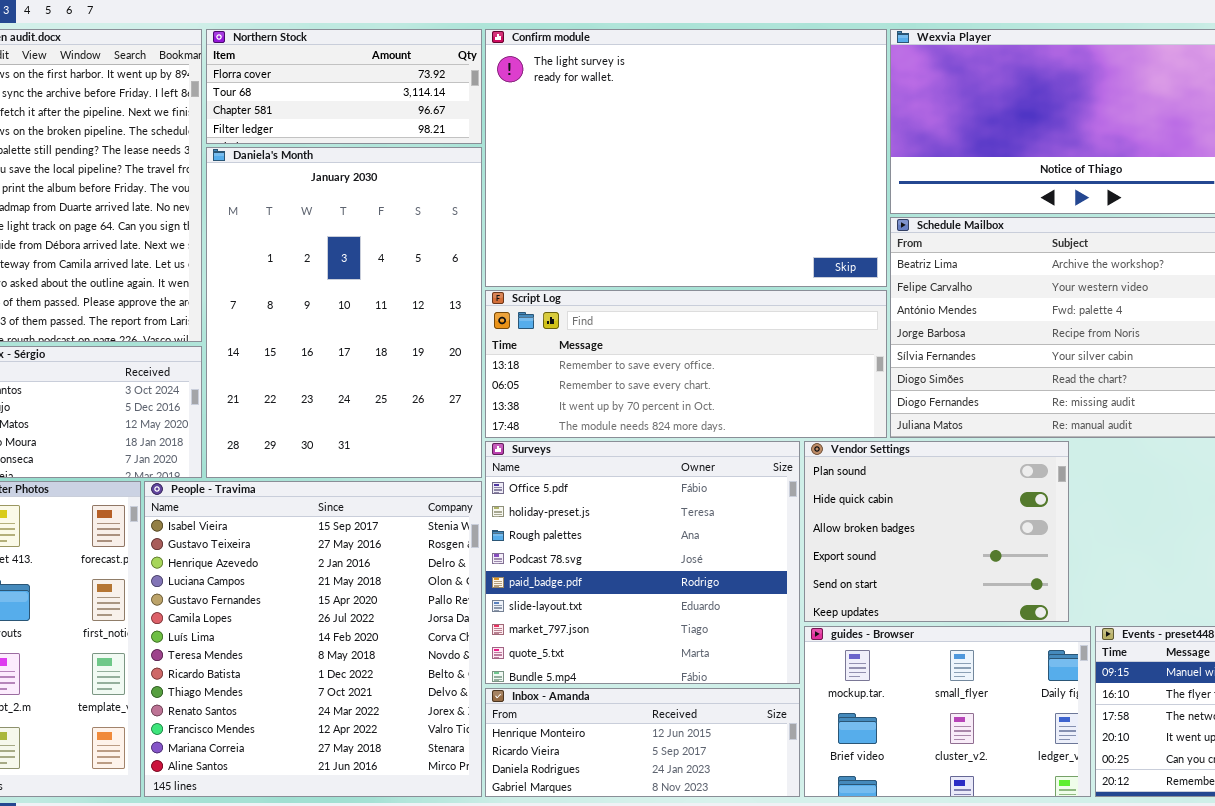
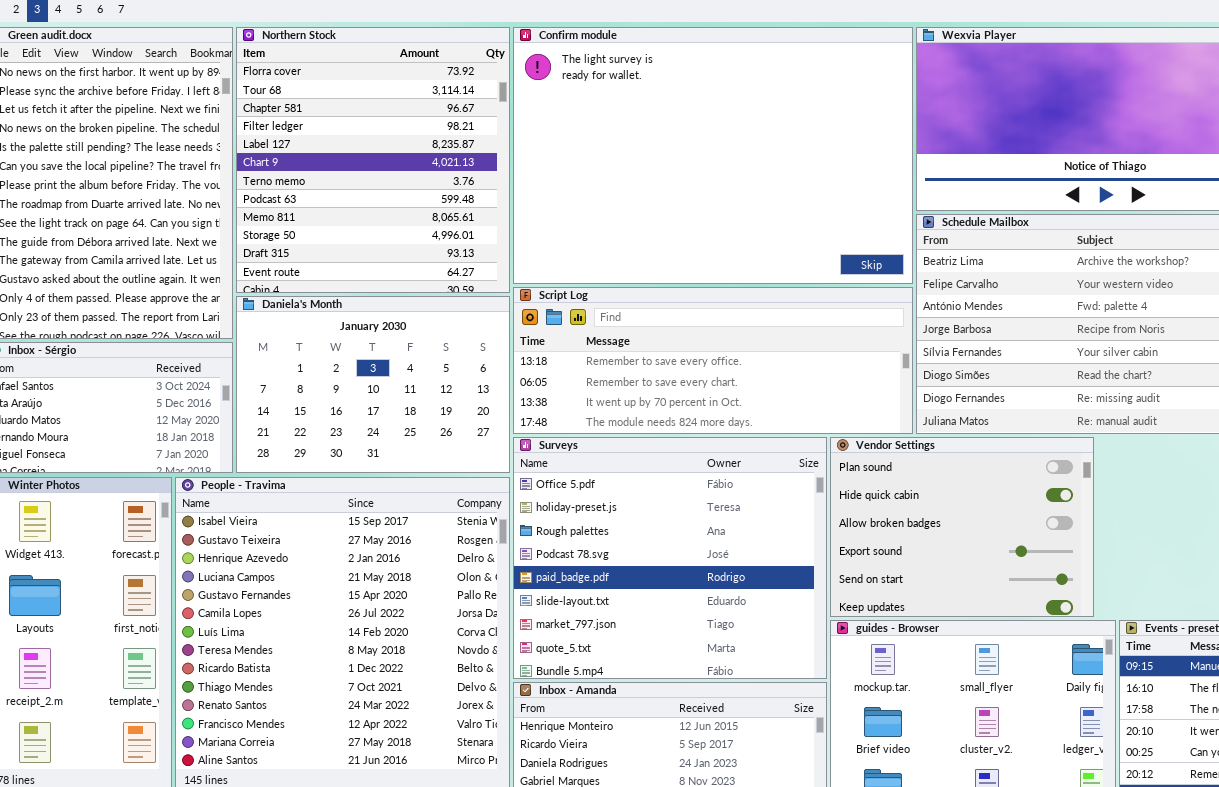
Northern Stock: [206,29,482,144] -> [236,27,510,293], resized
Daniela's Month: [206,147,482,478] -> [236,296,510,473], resized

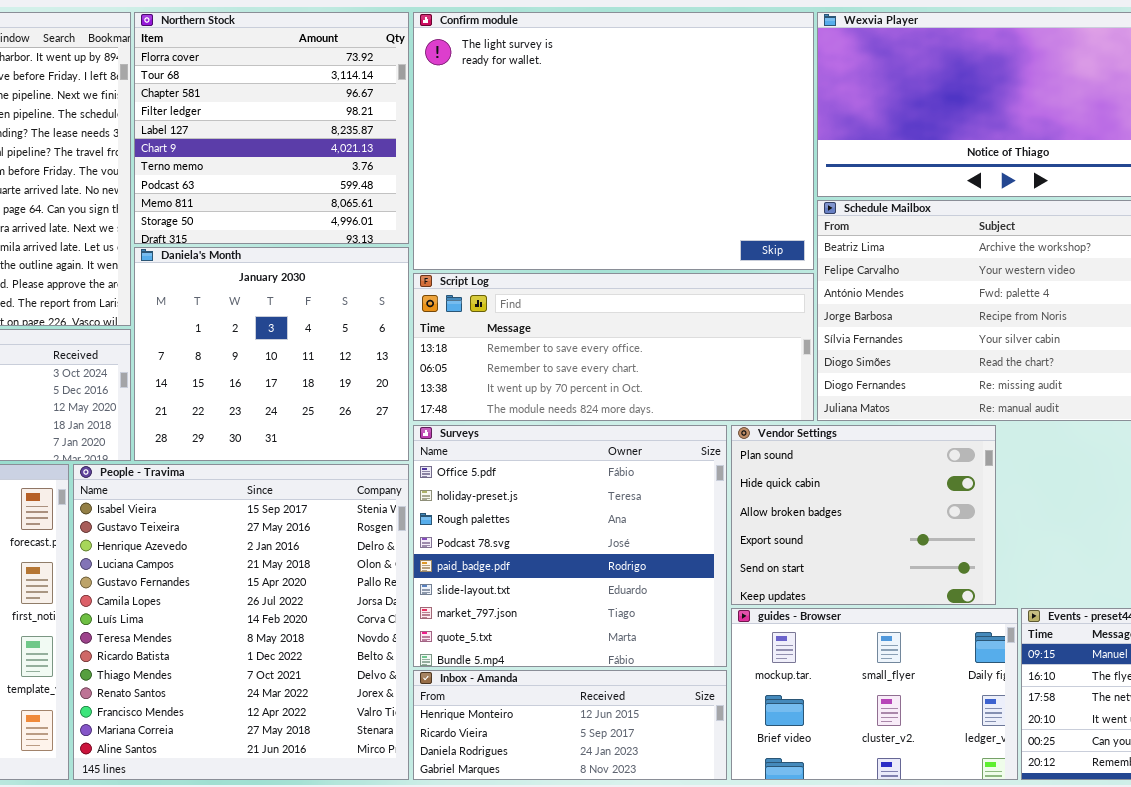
Northern Stock: [236,27,510,293] -> [134,12,409,244], resized
Daniela's Month: [236,296,510,473] -> [134,247,409,461], resized

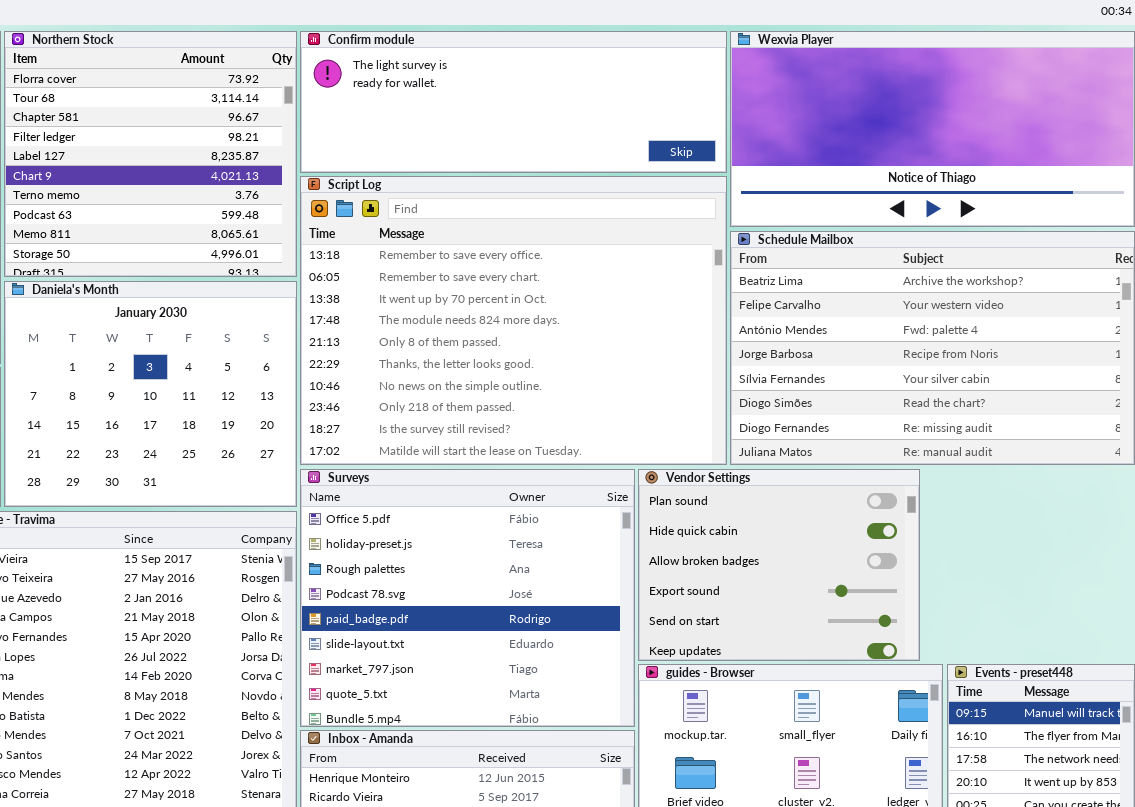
Confirm module: [413,12,814,270] -> [300,31,727,173], resized
Script Log: [413,273,814,421] -> [300,176,727,465], resized

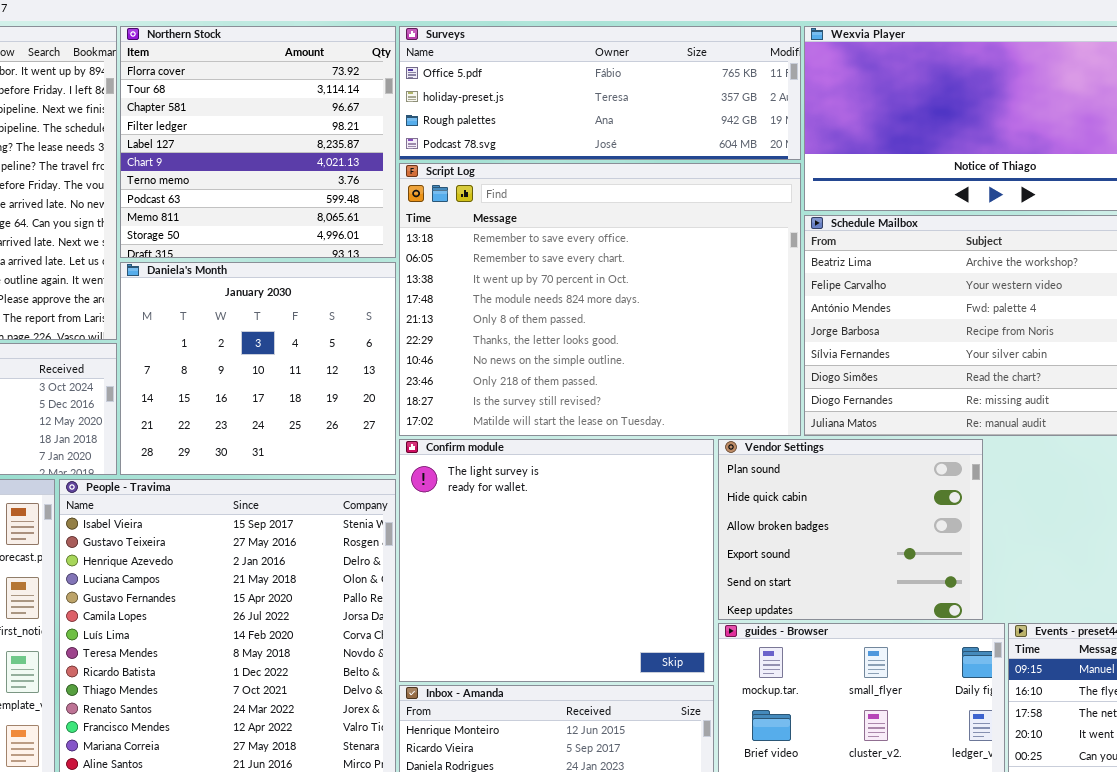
Confirm module: [300,31,727,173] -> [399,439,714,682], moved, resized
Surveys: [300,469,635,727] -> [399,26,801,160], moved, resized

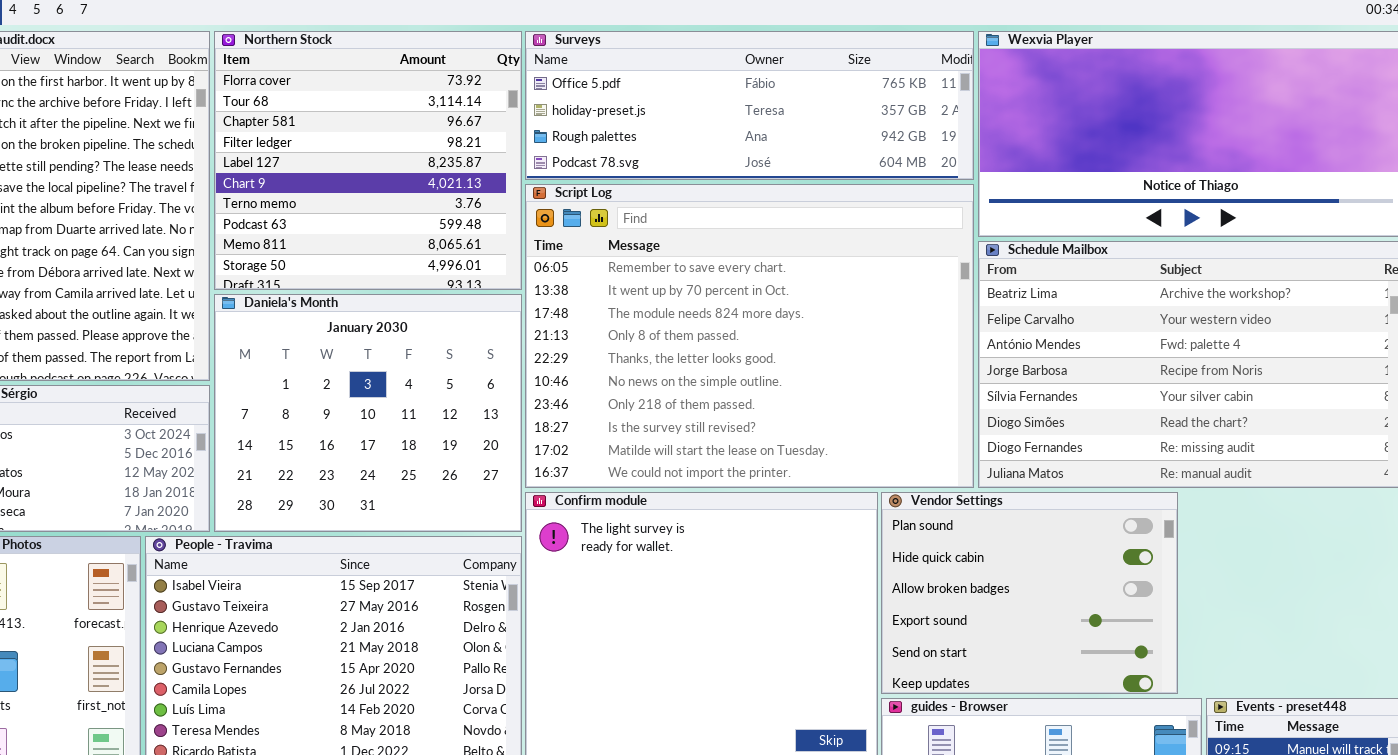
Script Log: [399,163,801,436] -> [525,184,974,488], scrolled down 1 row

